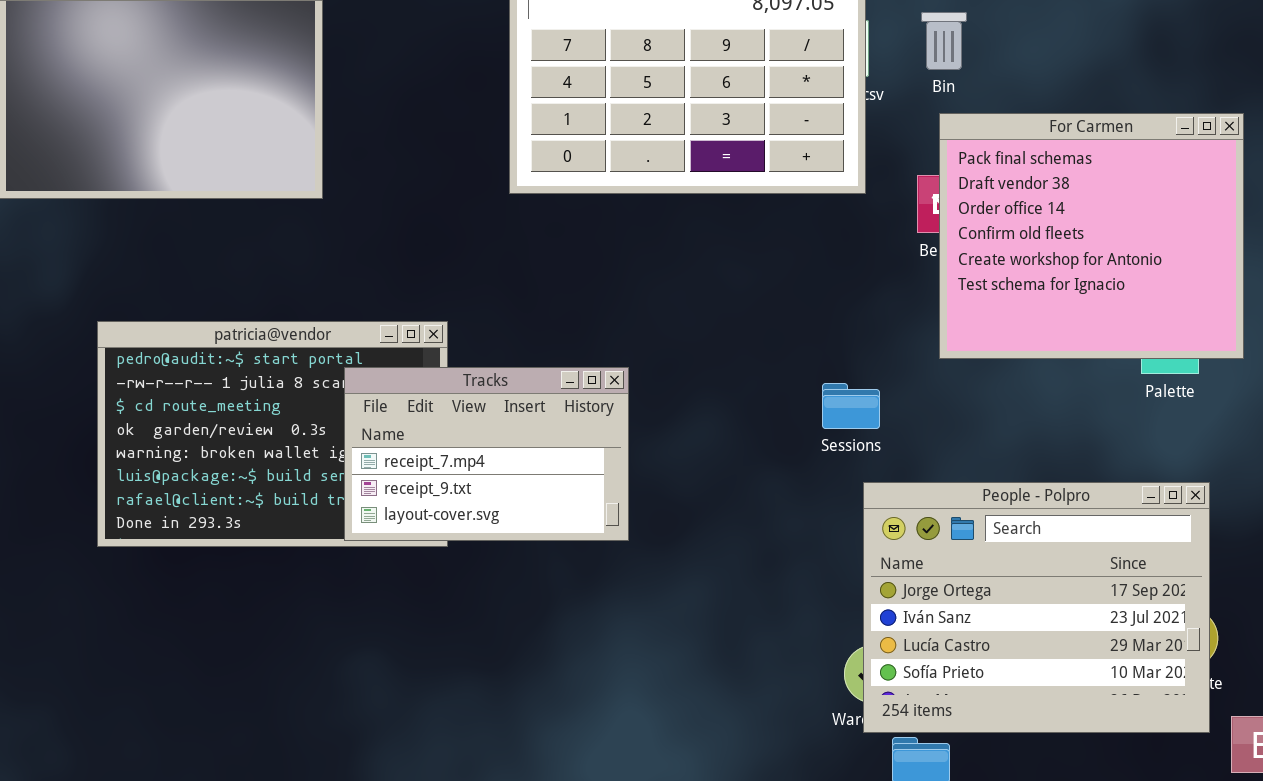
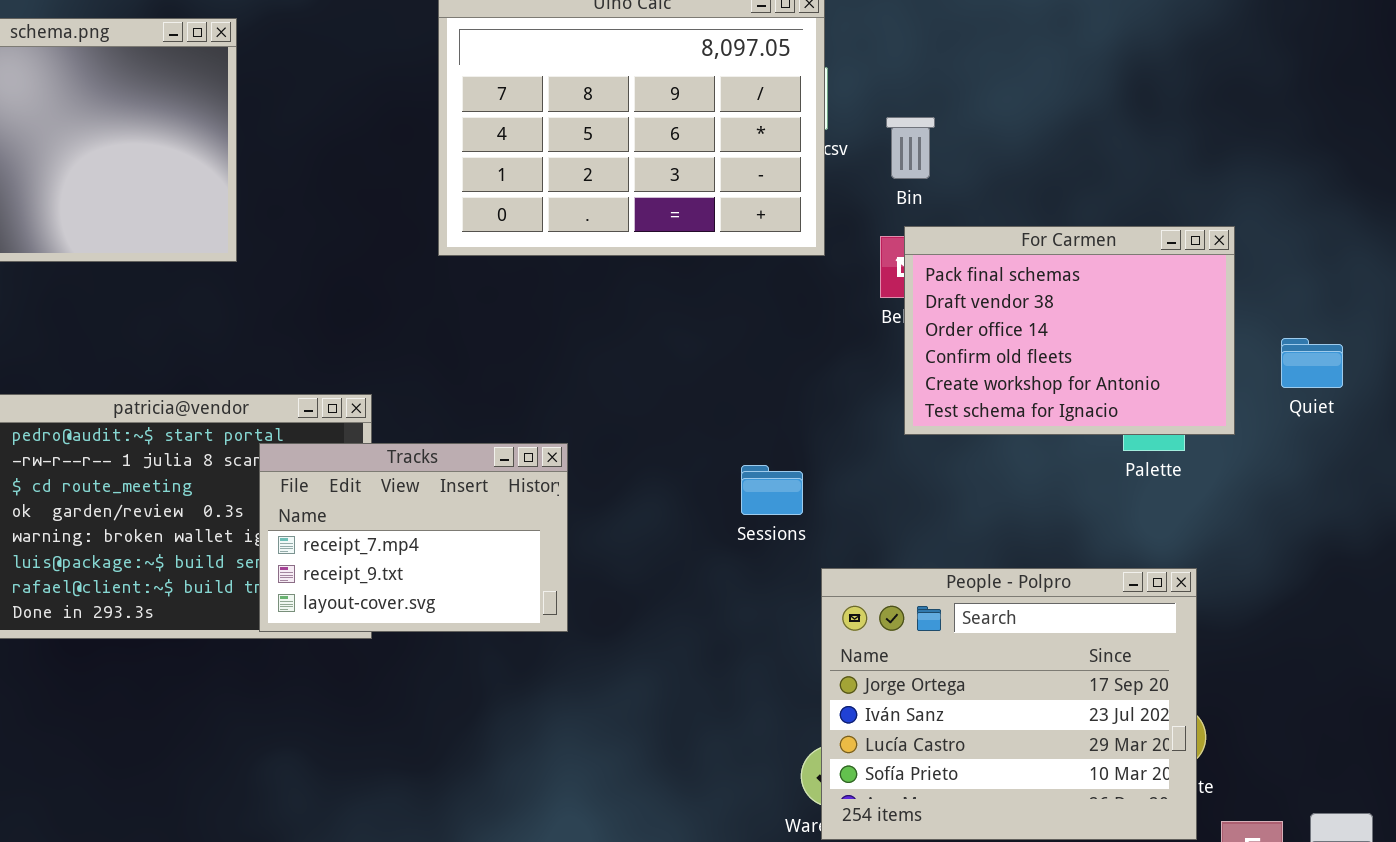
Bin: [921,12,967,70] -> [886,117,935,179], moved
For Carmen: [939,113,1244,359] -> [904,226,1235,435], resized
Sessions: [822,383,880,429] -> [741,465,803,515], moved

